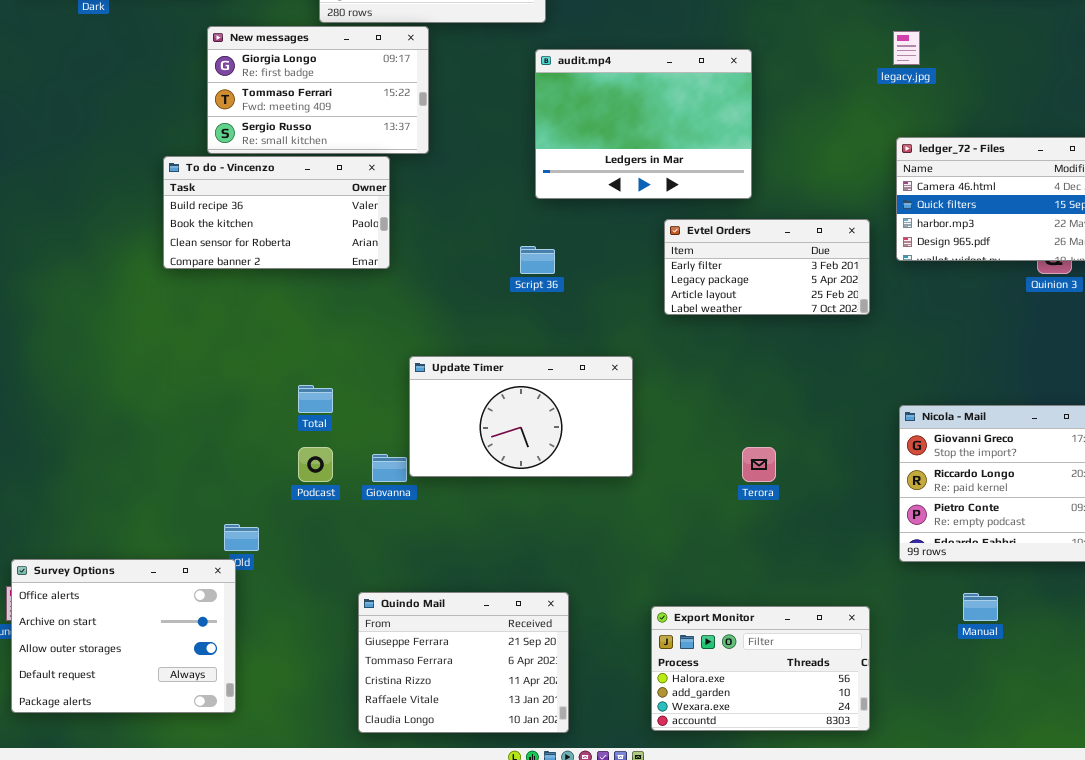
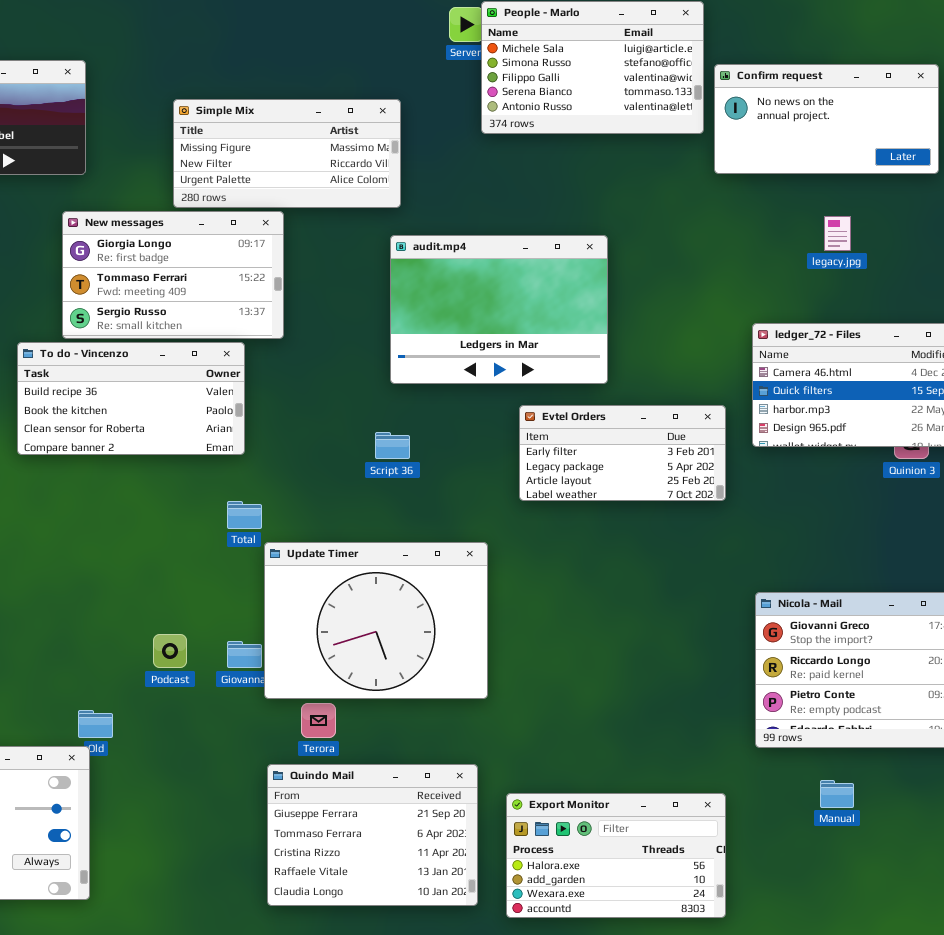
legacy.jpg: [893,31,920,65] -> [824,216,851,251], moved
Update Timer: [409,356,633,477] -> [264,542,488,699], resized
Total: [298,385,333,413] -> [227,501,262,529], moved
Terora: [742,447,776,482] -> [301,703,336,738], moved
Quindo Mail: [358,592,569,733] -> [267,764,478,906], moved

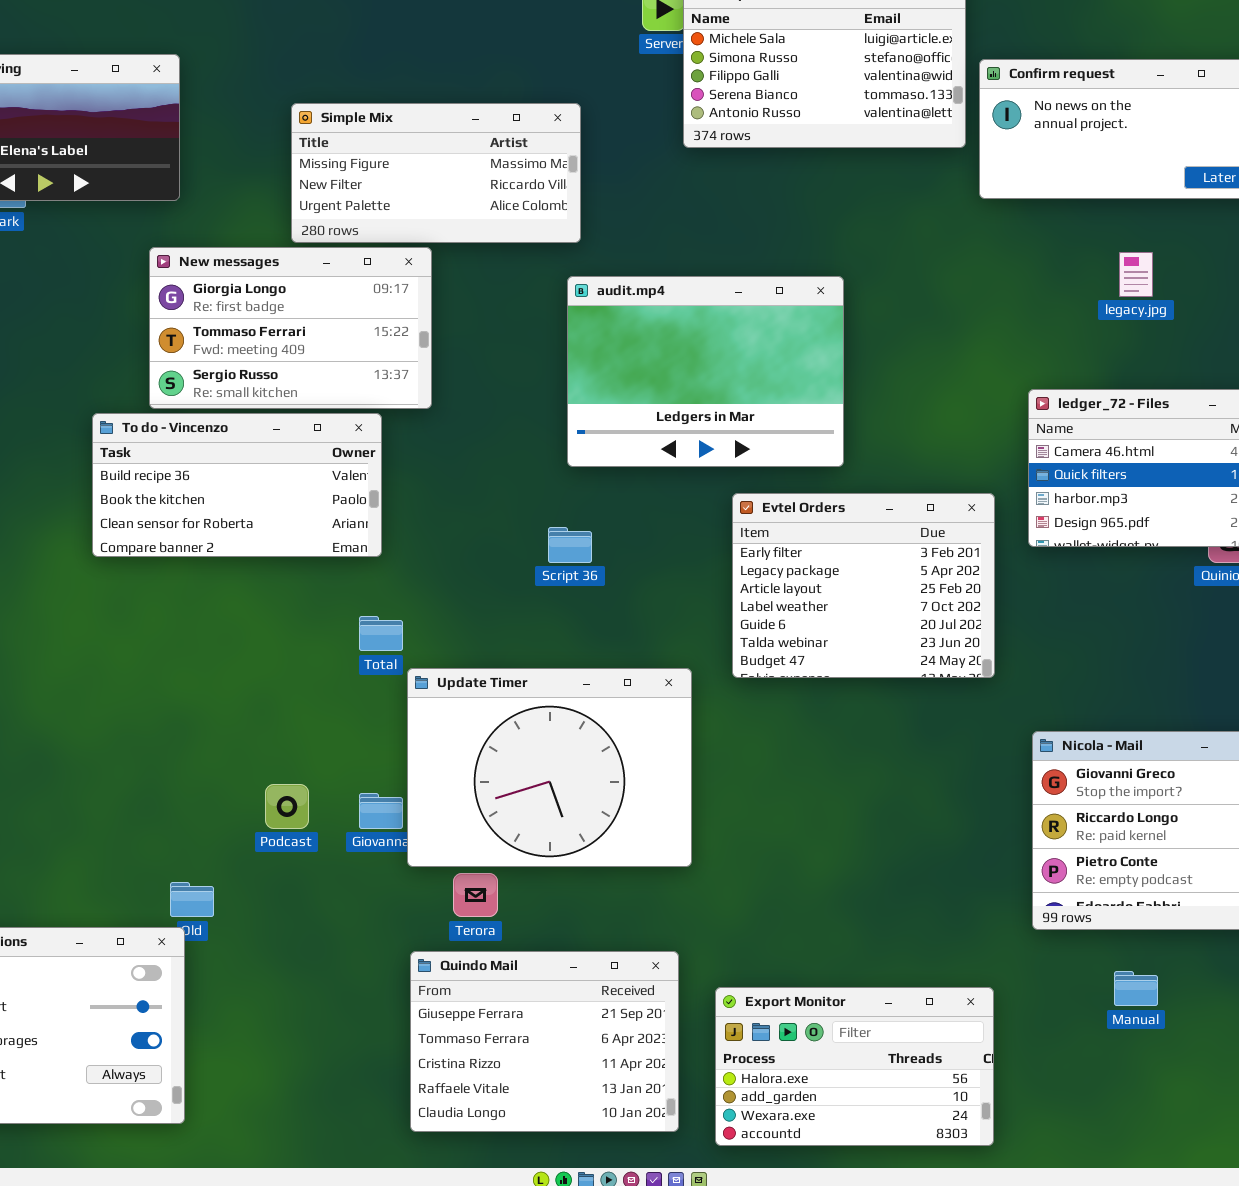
Evtel Orders: [519,405,726,501] -> [732,493,995,678], resized

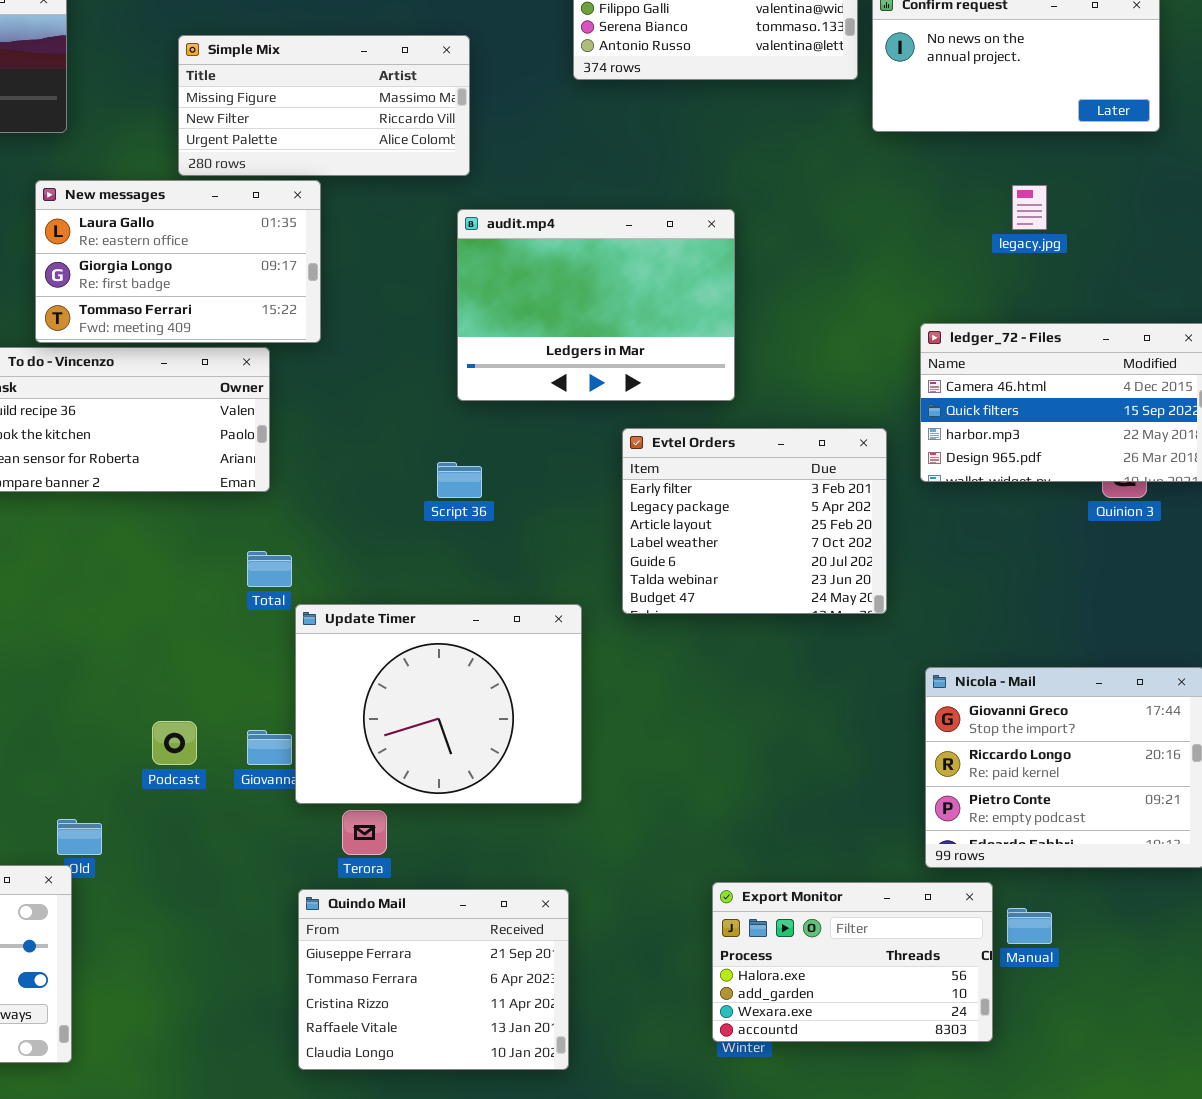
New messages: [149,247,432,409] -> [35,180,321,343], scrolled up 1 row
Export Monitor: [715,987,994,1146] -> [712,882,993,1042], moved

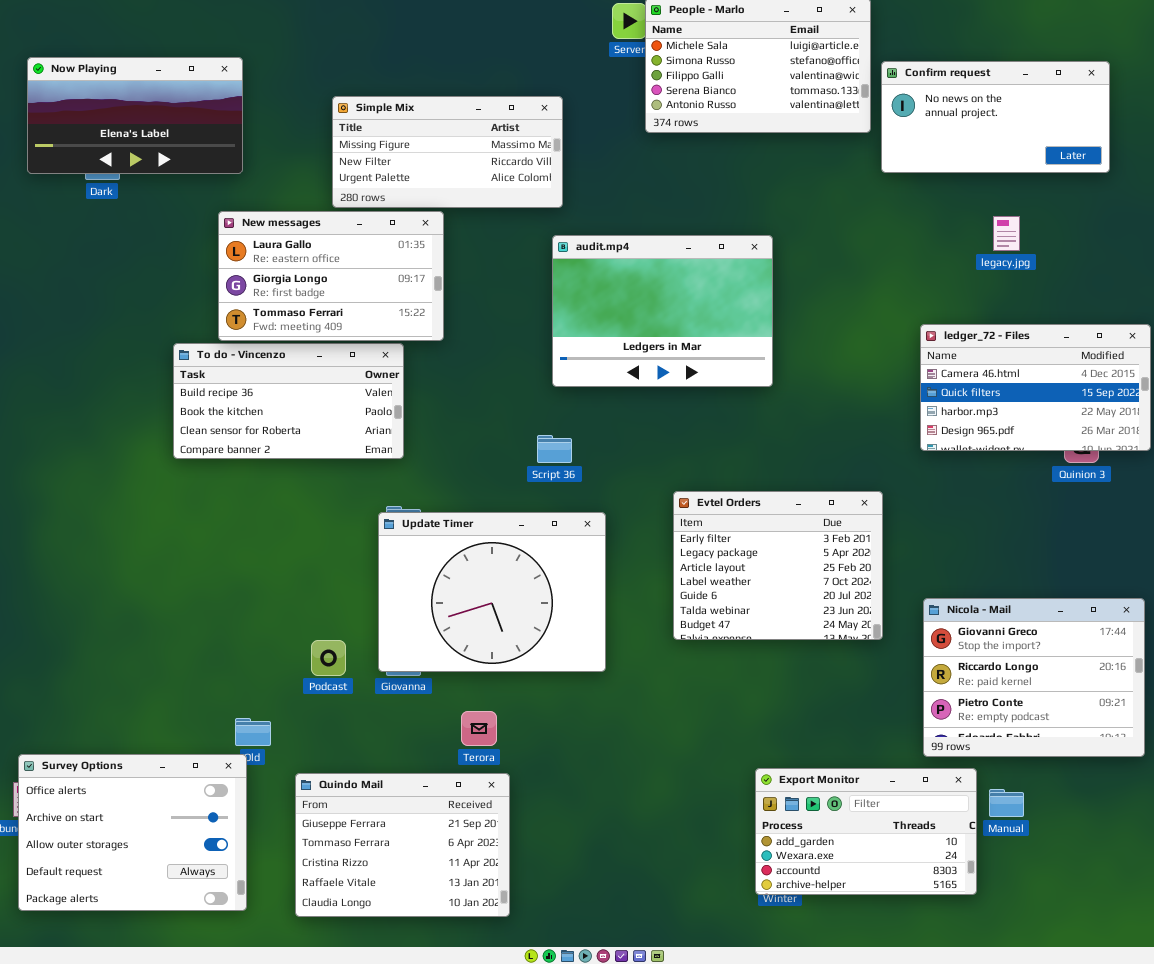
Evtel Orders: [622,428,887,614] -> [673,491,883,640], moved
Update Timer: [295,604,582,804] -> [378,512,606,672], moved
Export Monitor: [712,882,993,1042] -> [755,768,977,895], scrolled down 1 row
Quindo Mail: [298,889,569,1070] -> [295,773,510,917], moved

